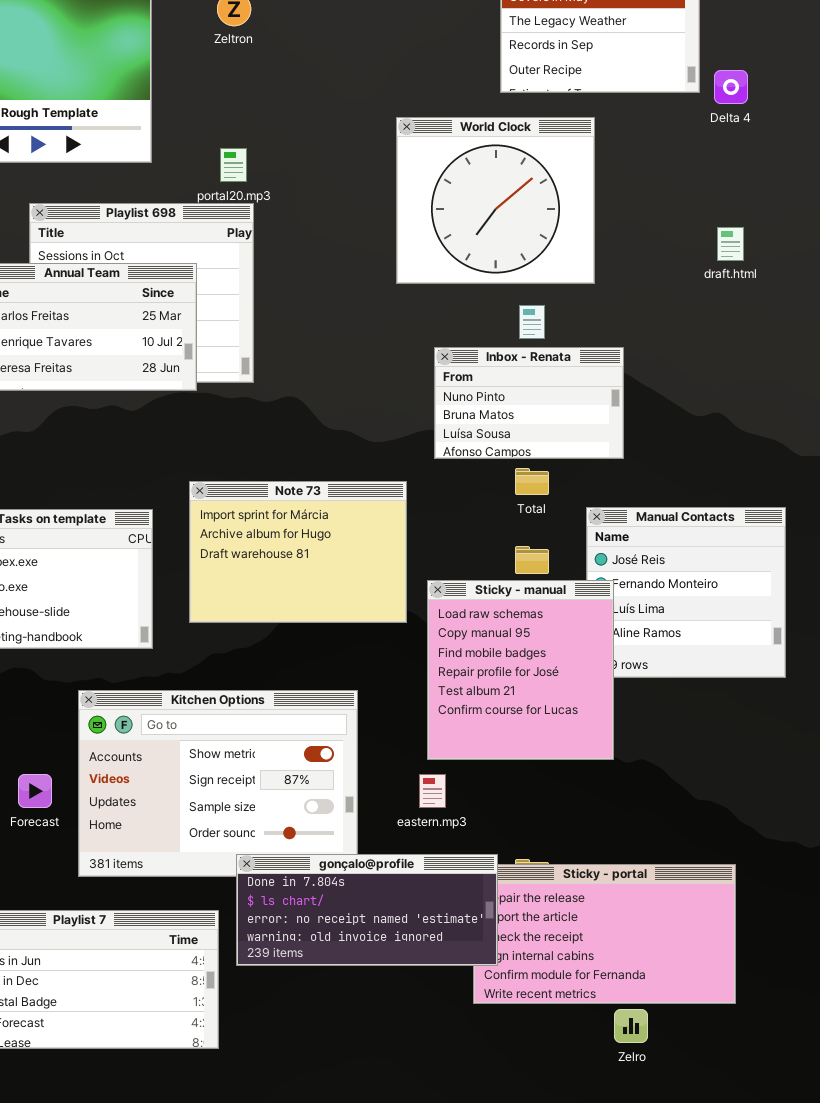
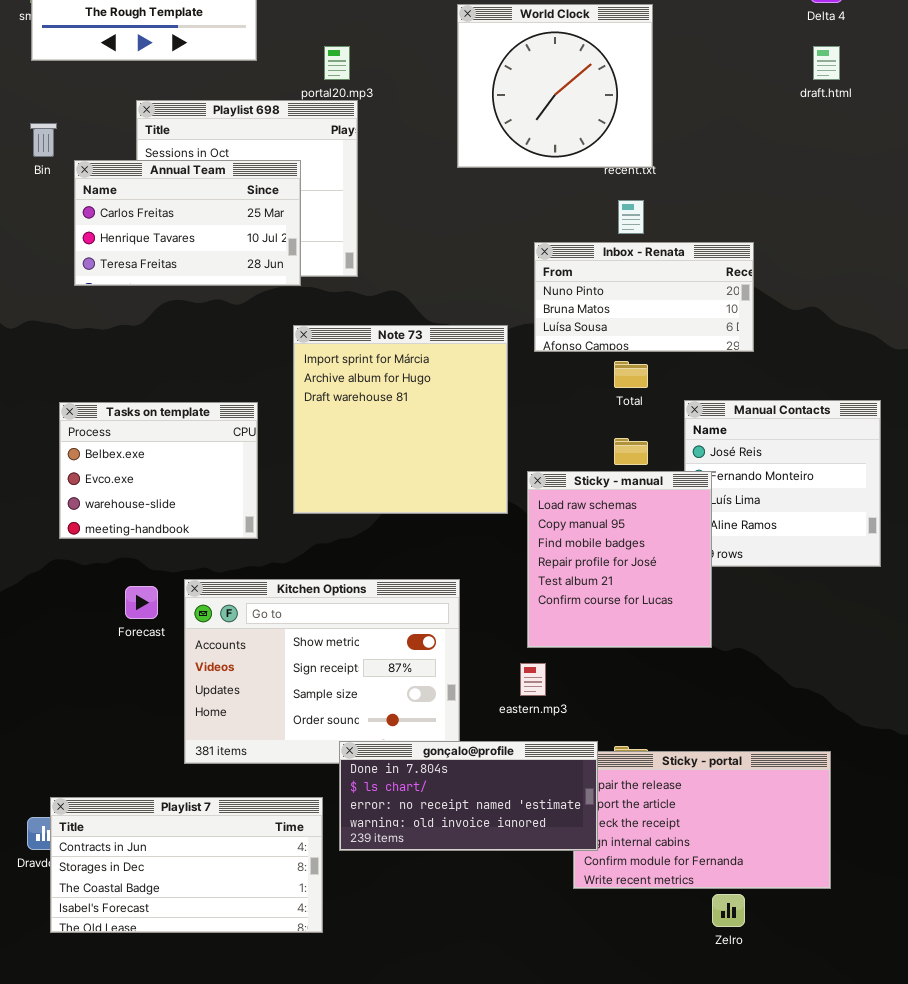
World Clock: [396,117,595,284] -> [457,4,653,168], moved
draft.html: [717,227,744,261] -> [813,46,840,80], moved
Inbox - Renata: [434,347,624,459] -> [534,242,754,352], resized
Note 73: [189,481,407,623] -> [293,325,508,514], resized
Forecast: [18,774,52,808] -> [125,586,158,619], moved

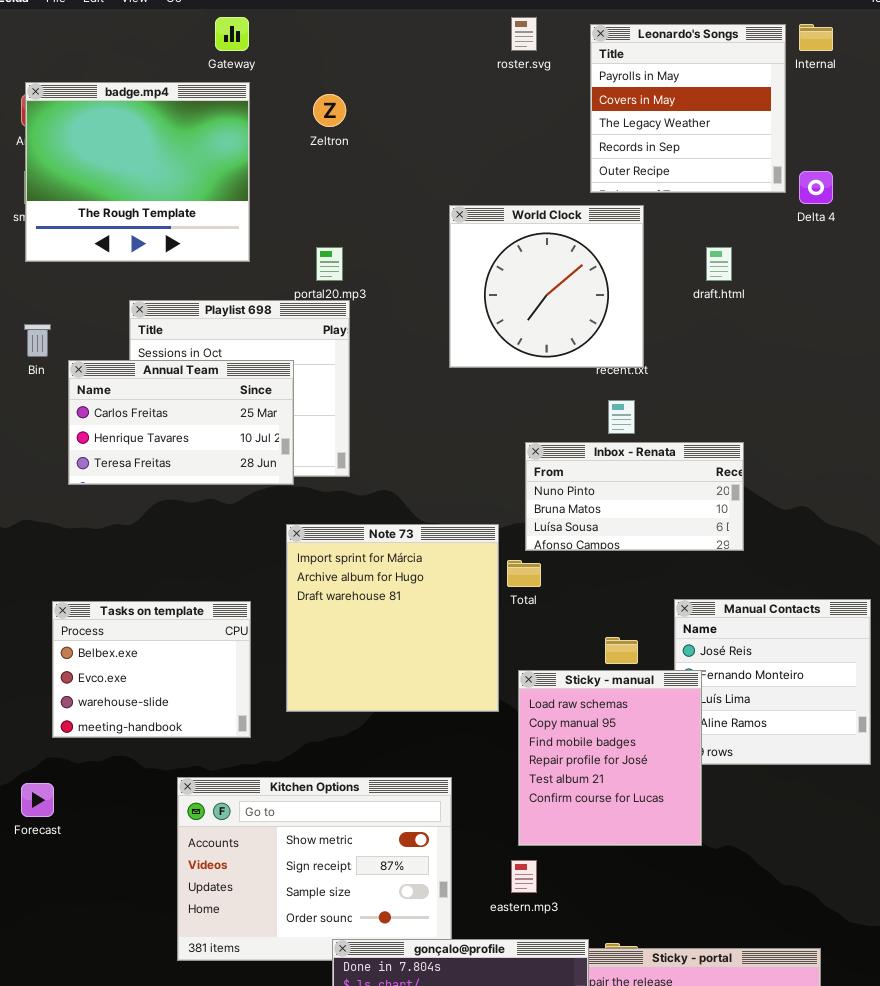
draft.html: [813,46,840,80] -> [706,247,732,281], moved
Total: [614,361,648,388] -> [507,560,541,587], moved
Forecast: [125,586,158,619] -> [21,783,54,817], moved

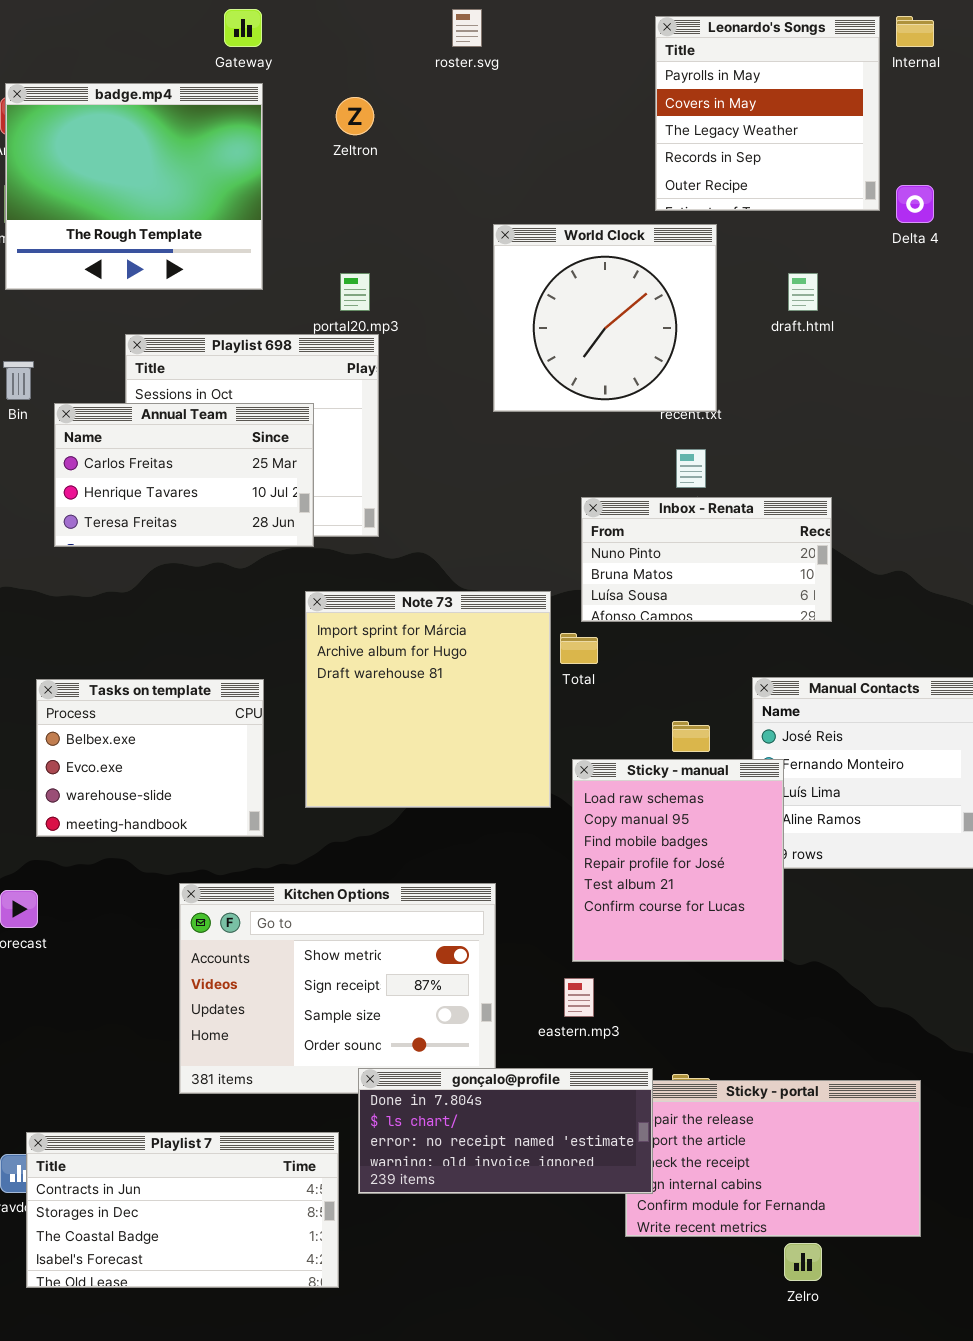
roster.svg: [511,17,537,51] -> [452,9,482,47], moved

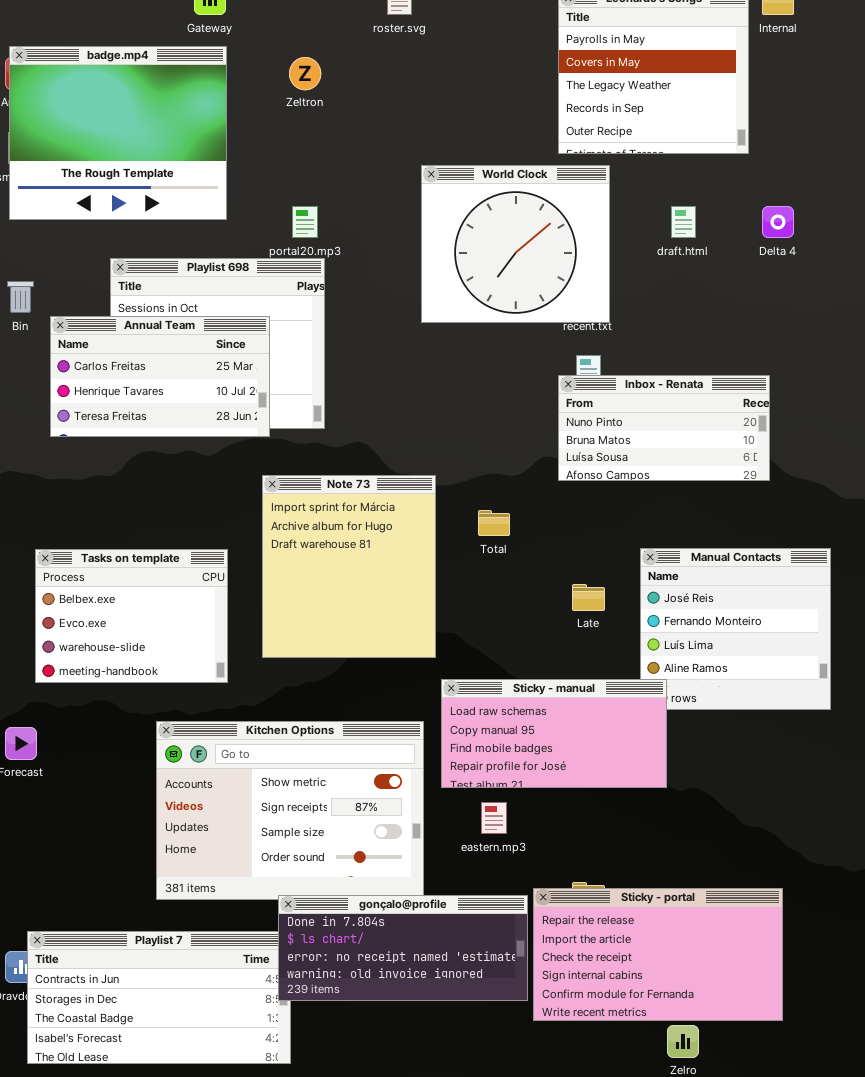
Delta 4: [896,185,934,223] -> [762,206,794,238], moved
Inbox - Renata: [581,497,832,622] -> [558,375,770,481], moved
Note 73: [305,591,551,808] -> [262,475,436,658], resized
Sticky - manual: [572,759,784,962] -> [441,679,667,788], resized
gonçalo@profile: [358,1068,653,1194] -> [278,895,528,1001], moved

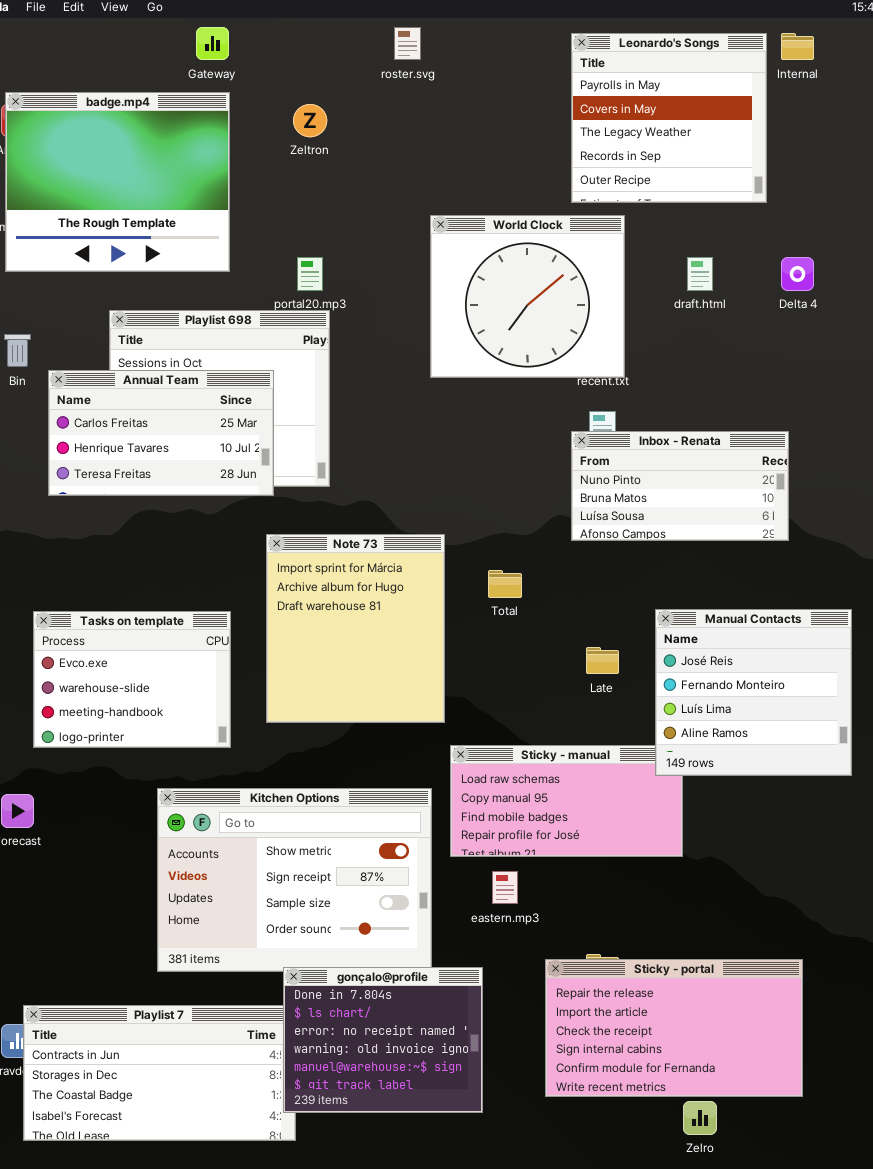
Manual Contacts: [640,548,831,710] -> [655,609,852,776], raised
Tasks on template: [35,549,228,683] -> [33,611,231,748], scrolled down 1 row
gonçalo@profile: [278,895,528,1001] -> [283,967,483,1113], resized

